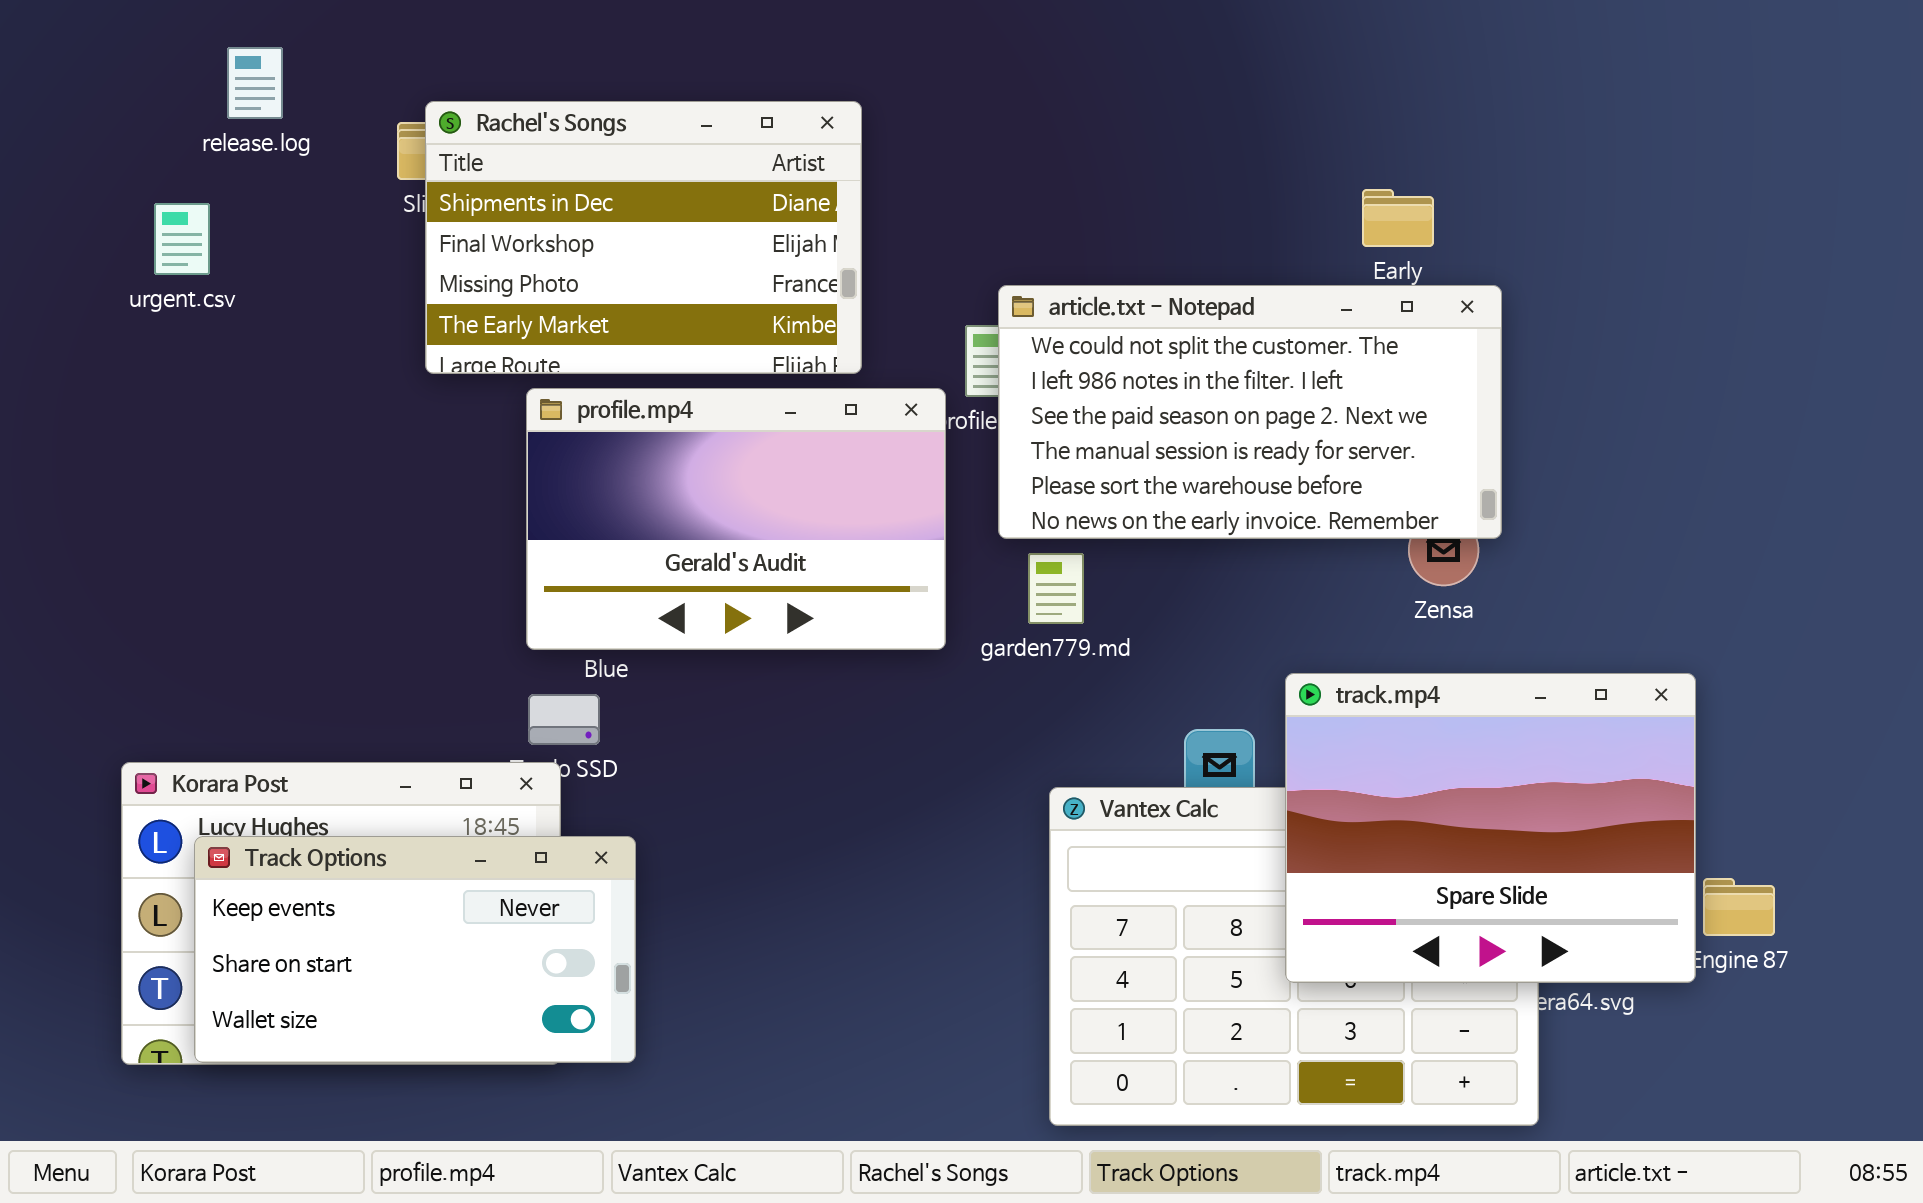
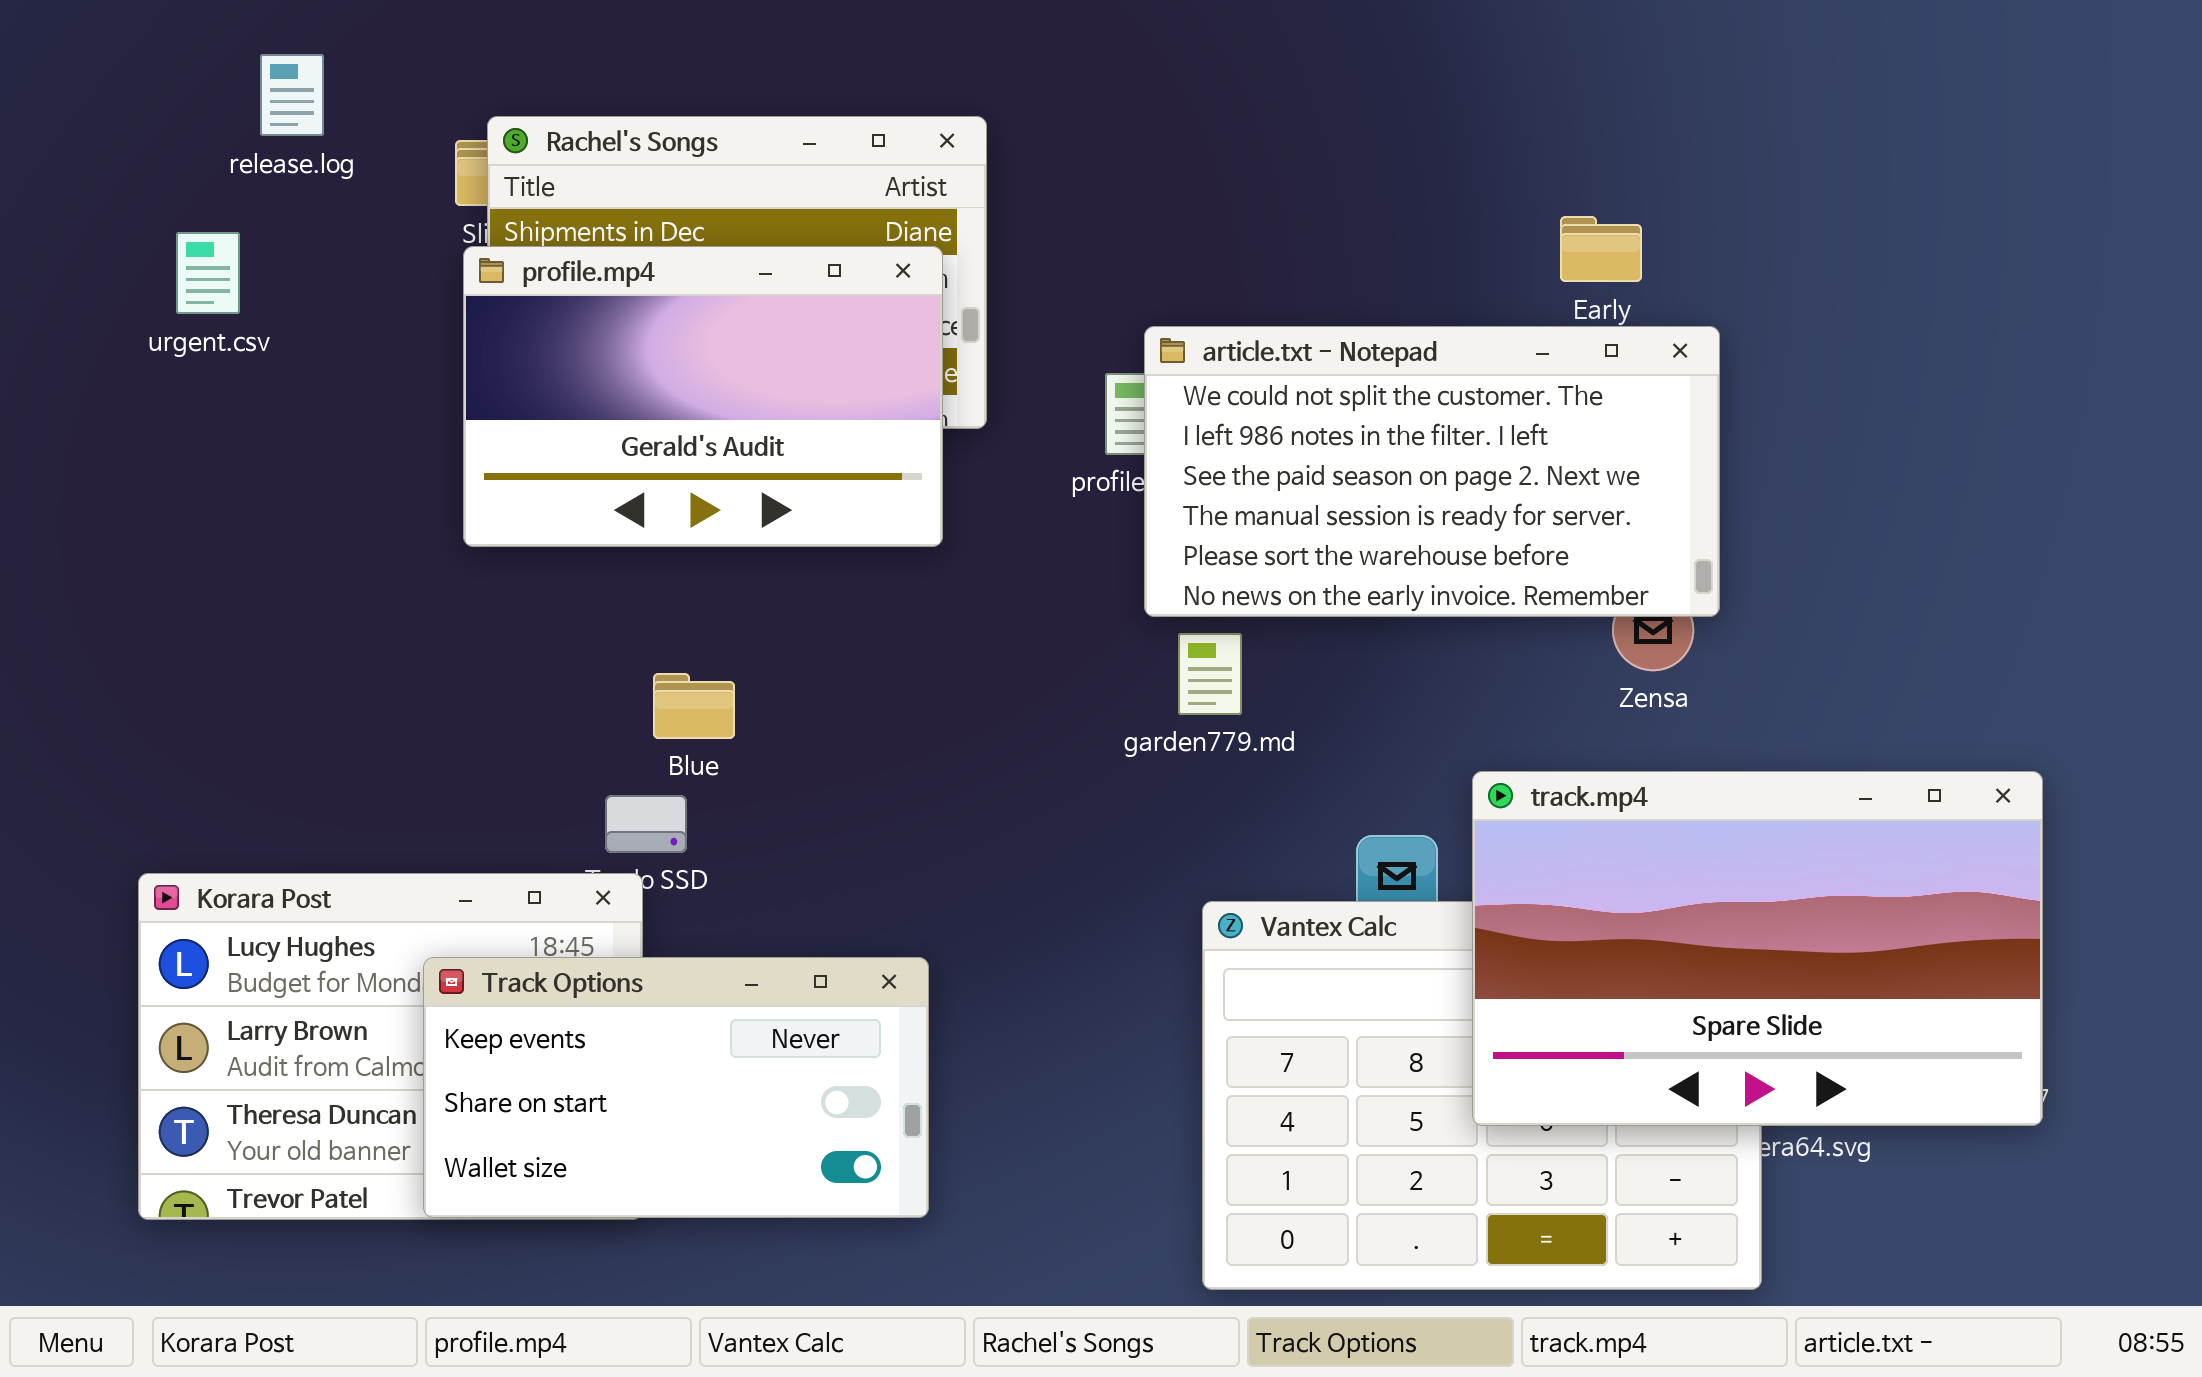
profile.mp4: [526,388,946,650] -> [463,246,943,547], moved
track.mp4: [1285,673,1696,983] -> [1472,771,2043,1126], resized
Track Options: [194,836,636,1063] -> [423,957,929,1218], moved

